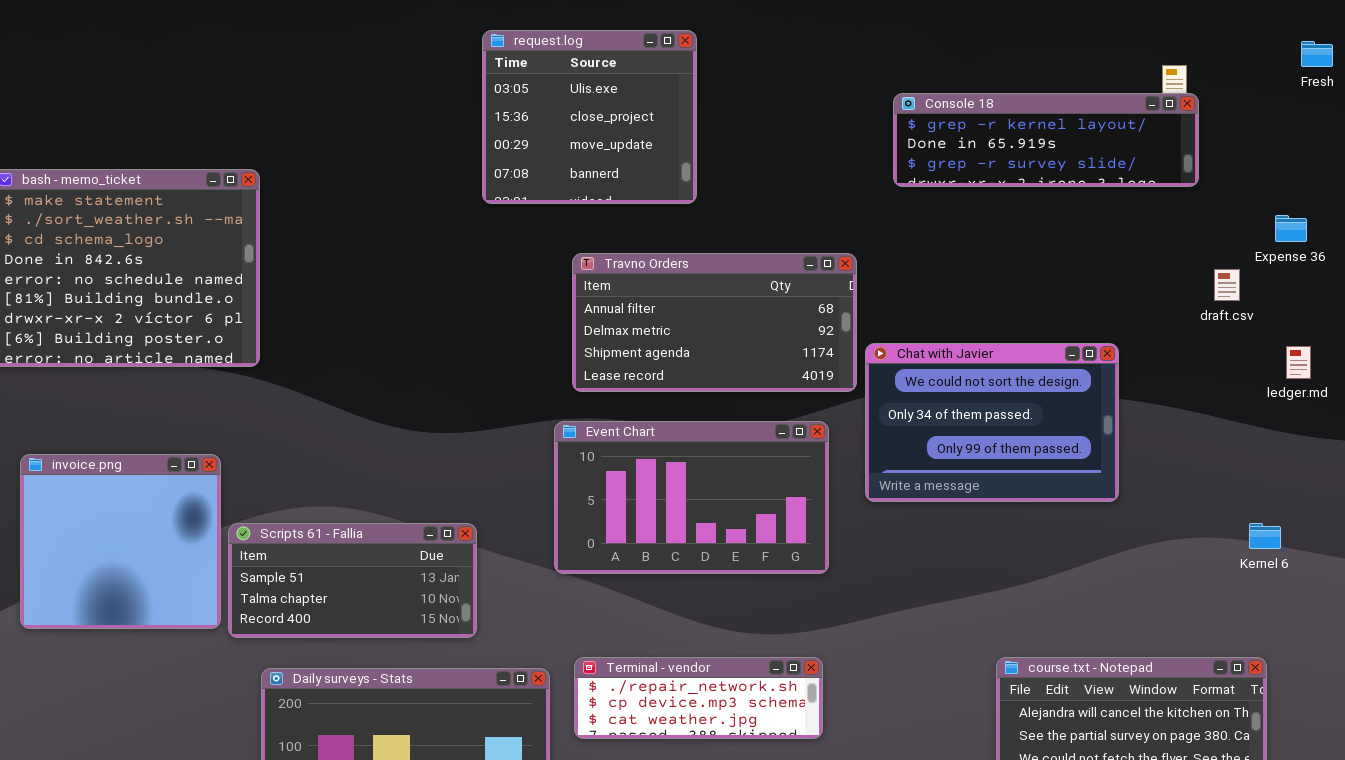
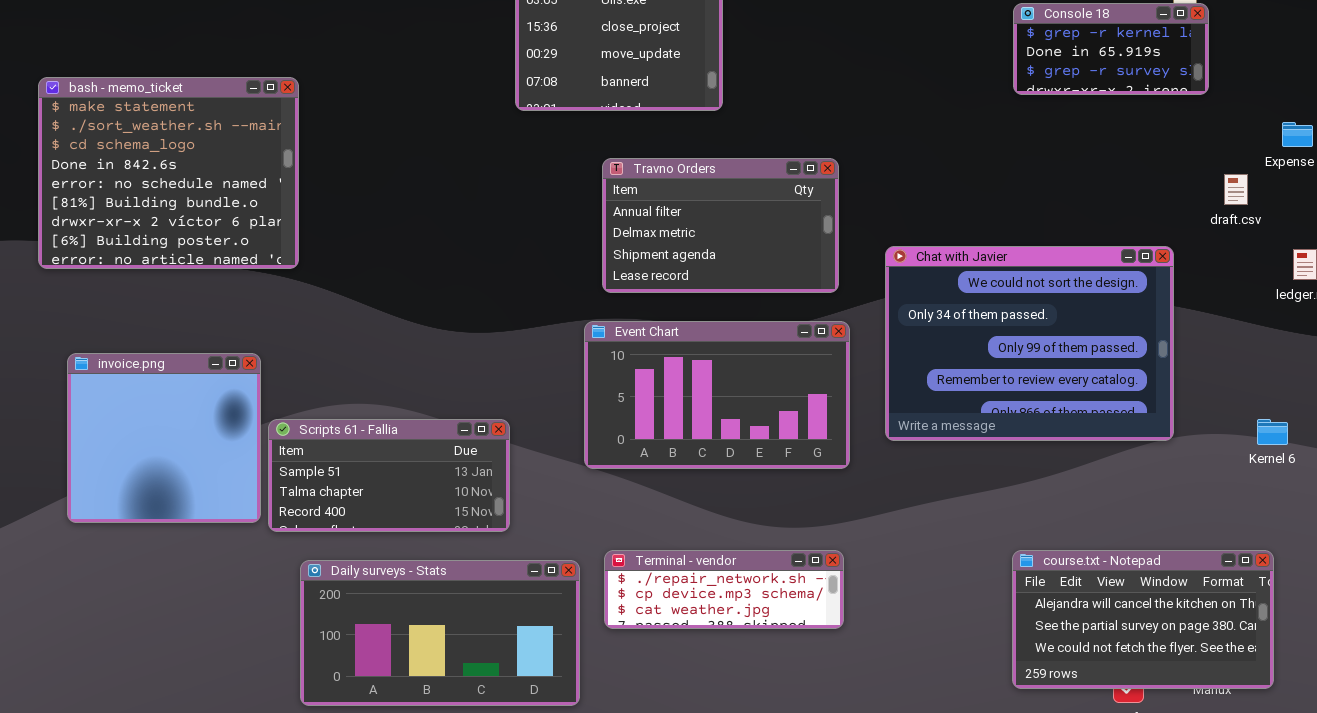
Console 18: [893,93,1199,187] -> [1013,3,1209,95], resized
Travno Orders: [572,253,857,392] -> [602,158,839,293], resized
Chat with Javier: [865,343,1119,502] -> [885,246,1174,441], resized

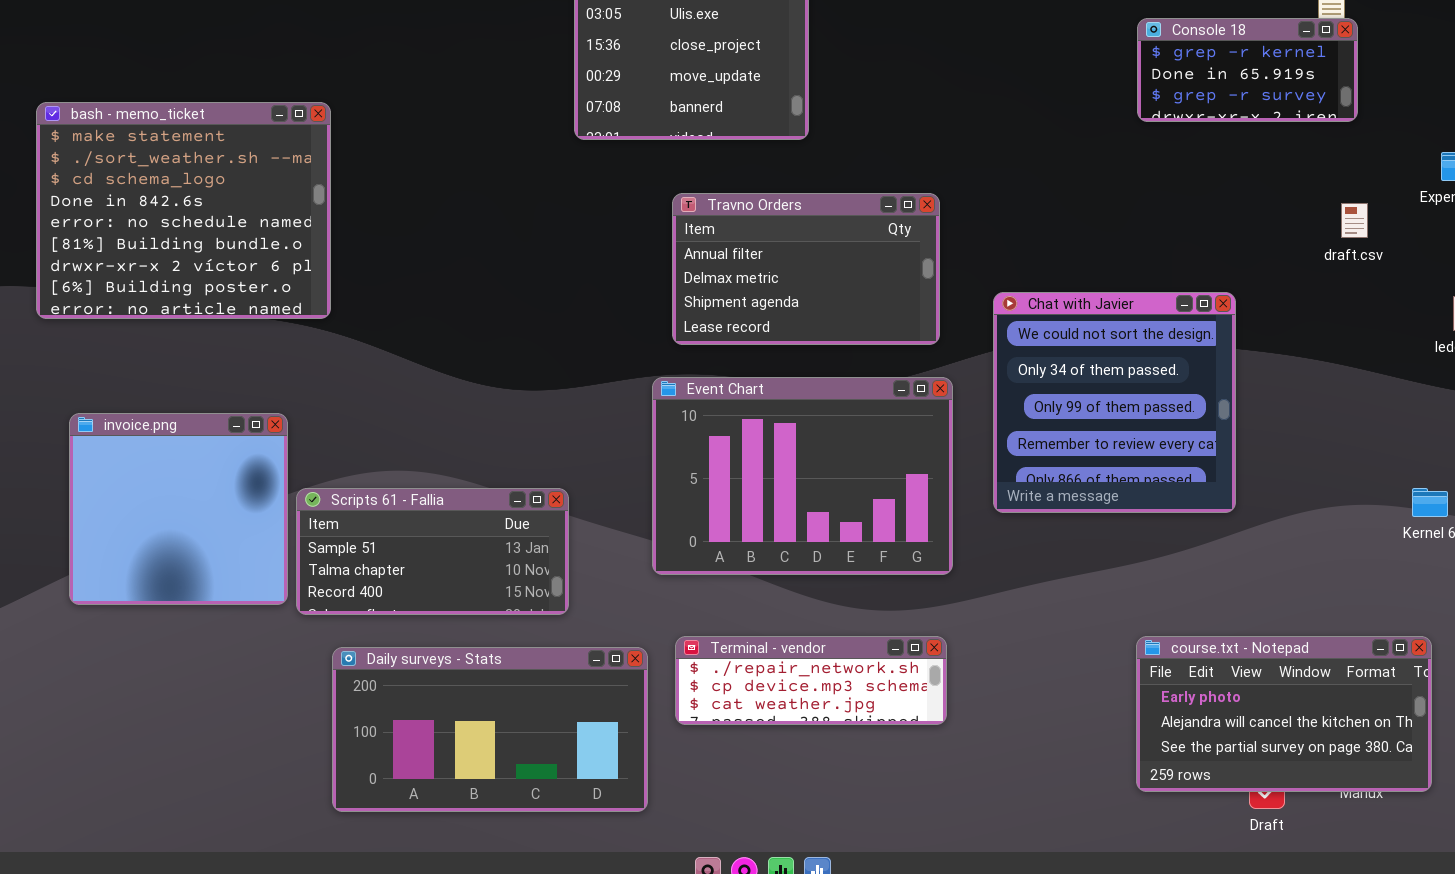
draft.csv: [1224,174,1248,205] -> [1341,203,1368,238], moved
Chat with Javier: [885,246,1174,441] -> [993,292,1236,513], resized
Event Chart: [584,321,850,469] -> [652,377,953,575], resized
course.txt - Notepad: [1012,550,1274,689] -> [1136,636,1432,792], scrolled up 1 row

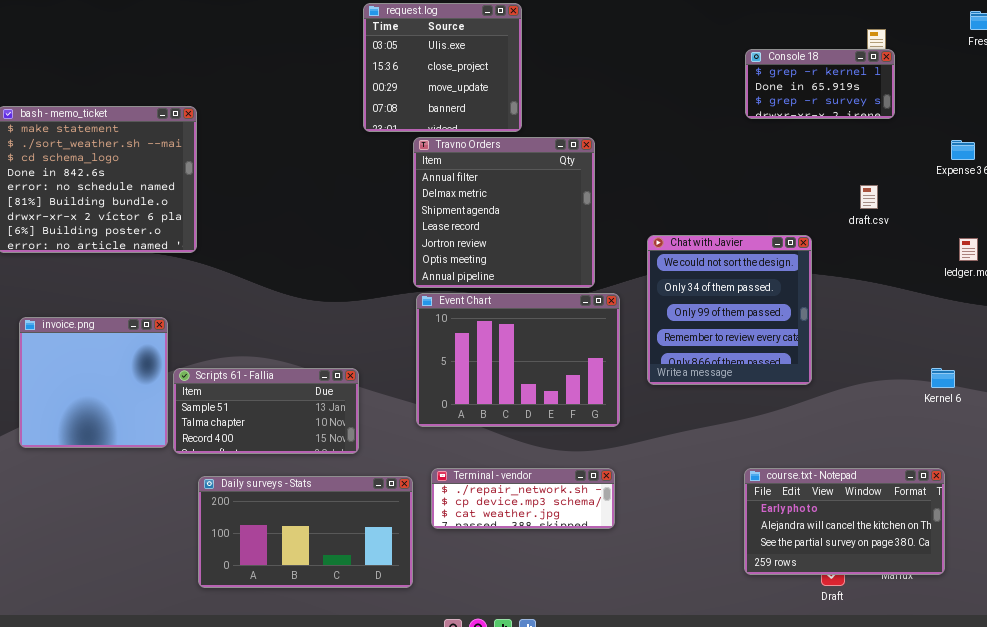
Travno Orders: [672,193,940,345] -> [413,137,595,288], moved, resized
draft.csv: [1341,203,1368,238] -> [860,185,878,209], moved

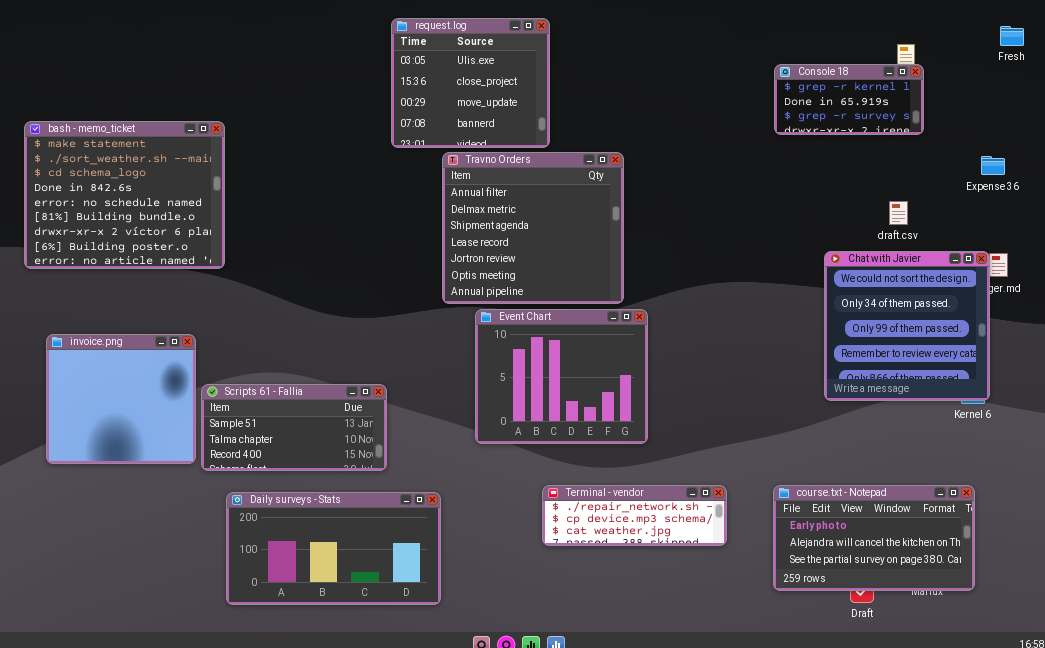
Chat with Javier: [647,235,812,385] -> [824,251,990,401], moved
Event Chart: [416,293,620,427] -> [475,309,648,444], resized
Terminal - vendor: [431,468,615,529] -> [542,485,727,546], moved

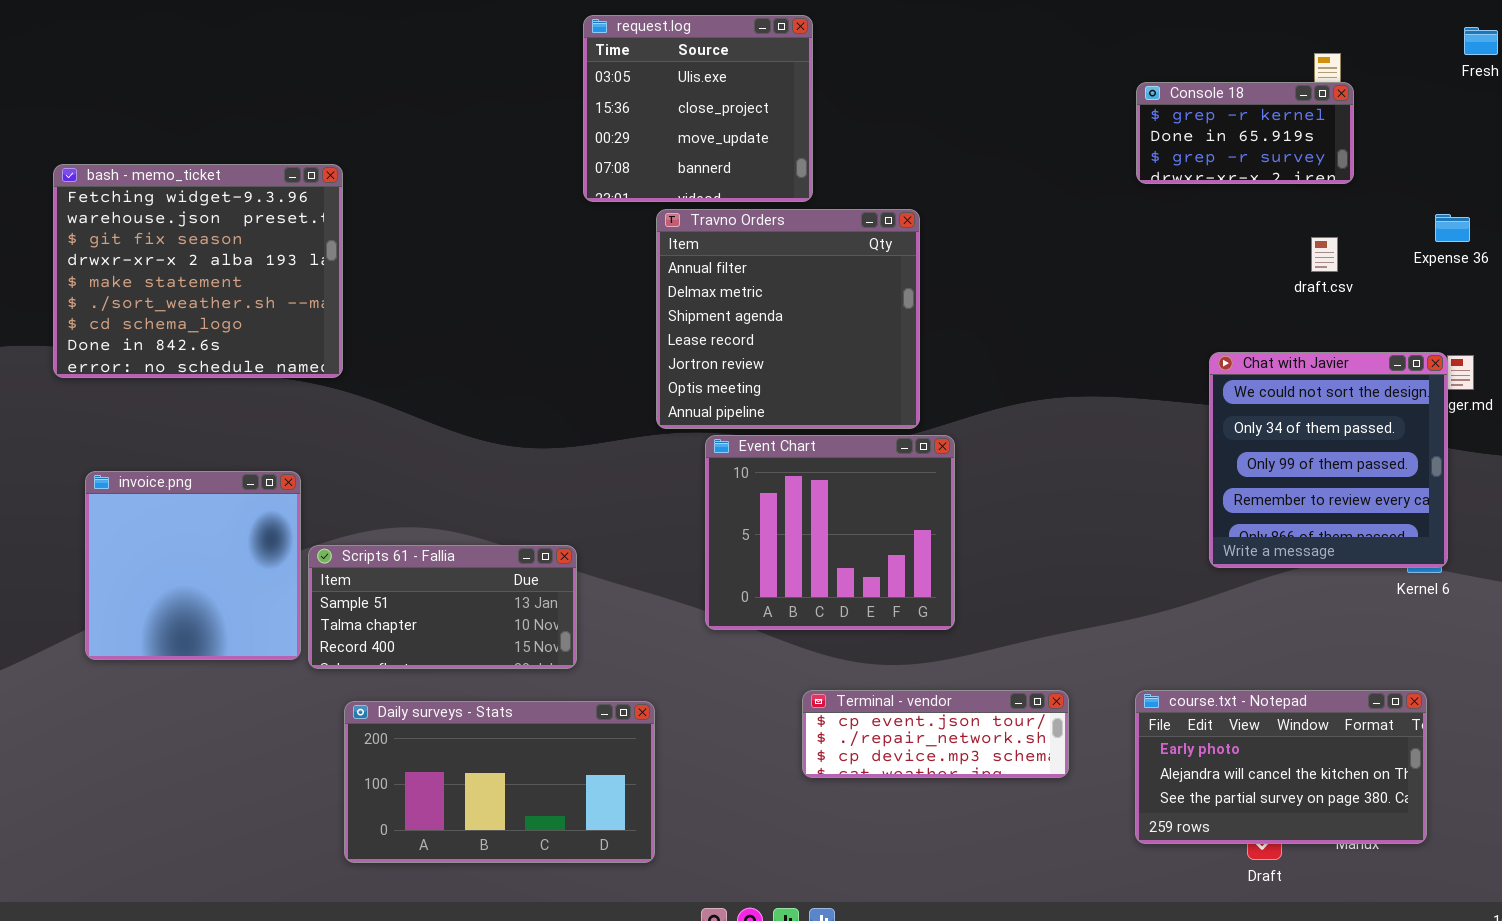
bash - memo_ticket: [24,121,225,269] -> [53,164,343,378], scrolled up 4 rows
draft.csv: [889,201,908,225] -> [1311,237,1338,272], moved
Terminal - vendor: [542,485,727,546] -> [802,690,1069,778], scrolled up 1 row

